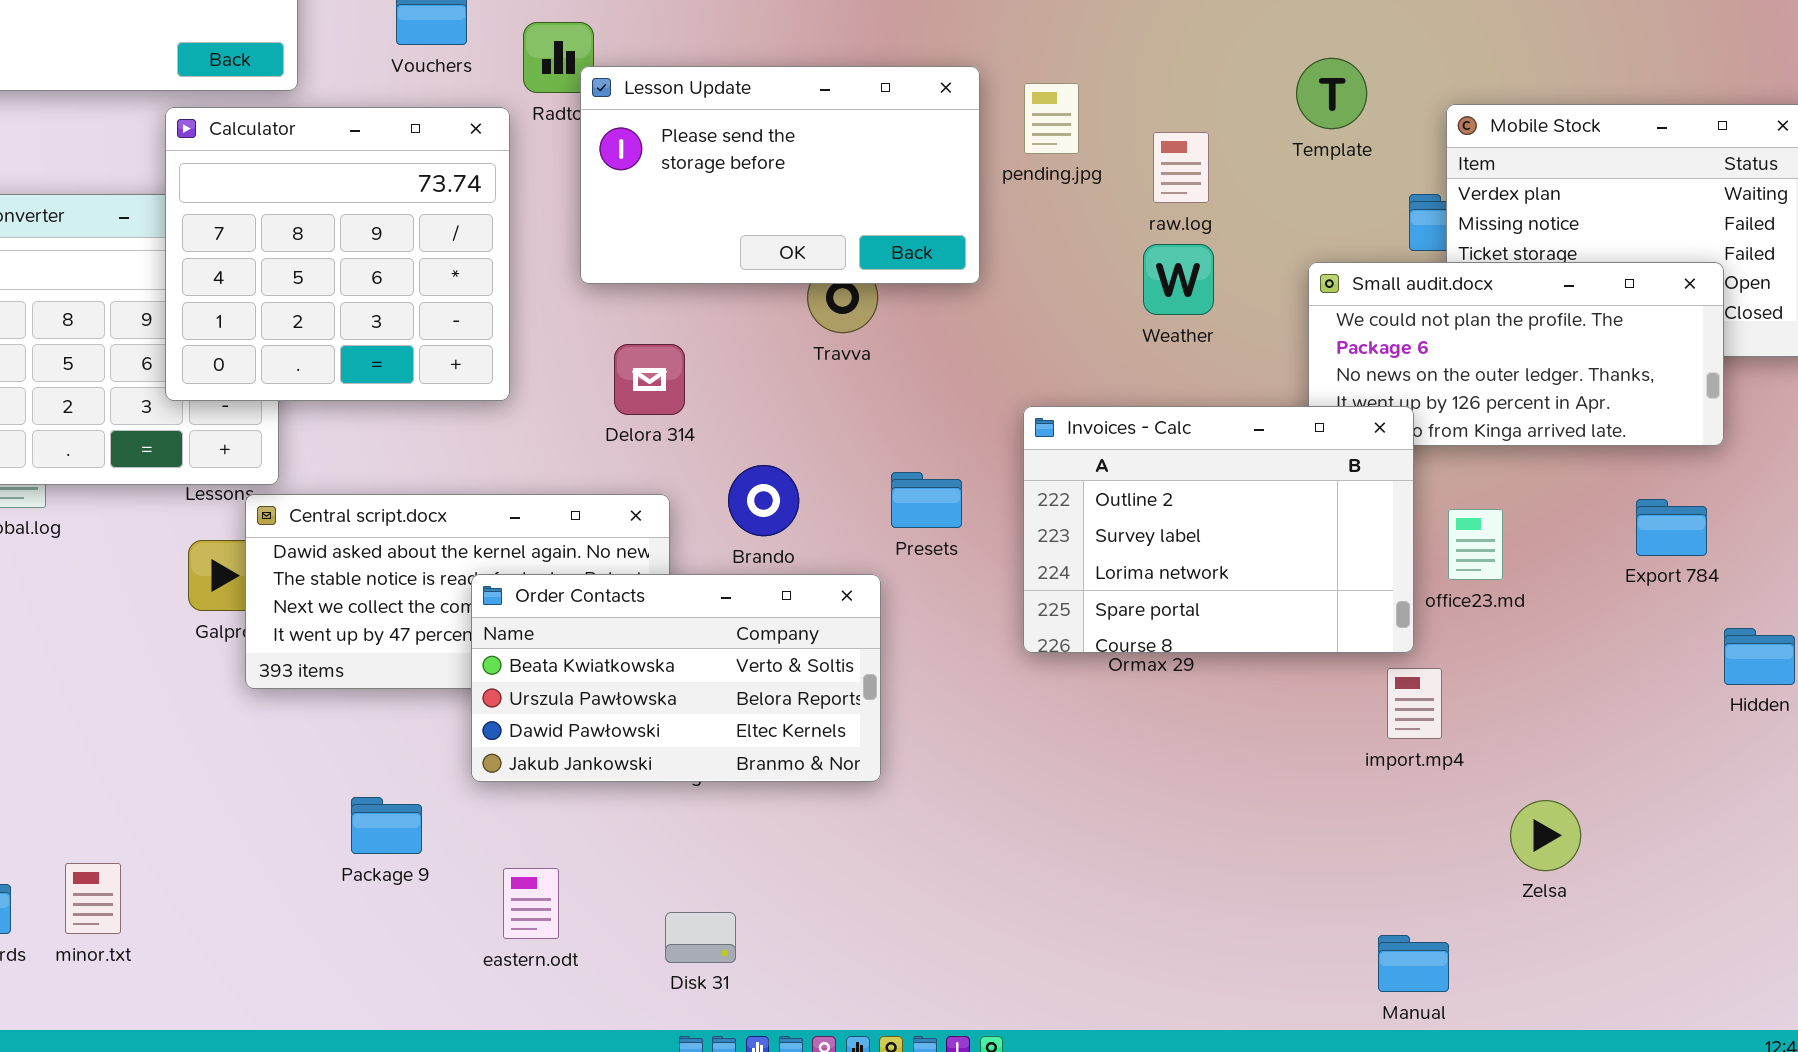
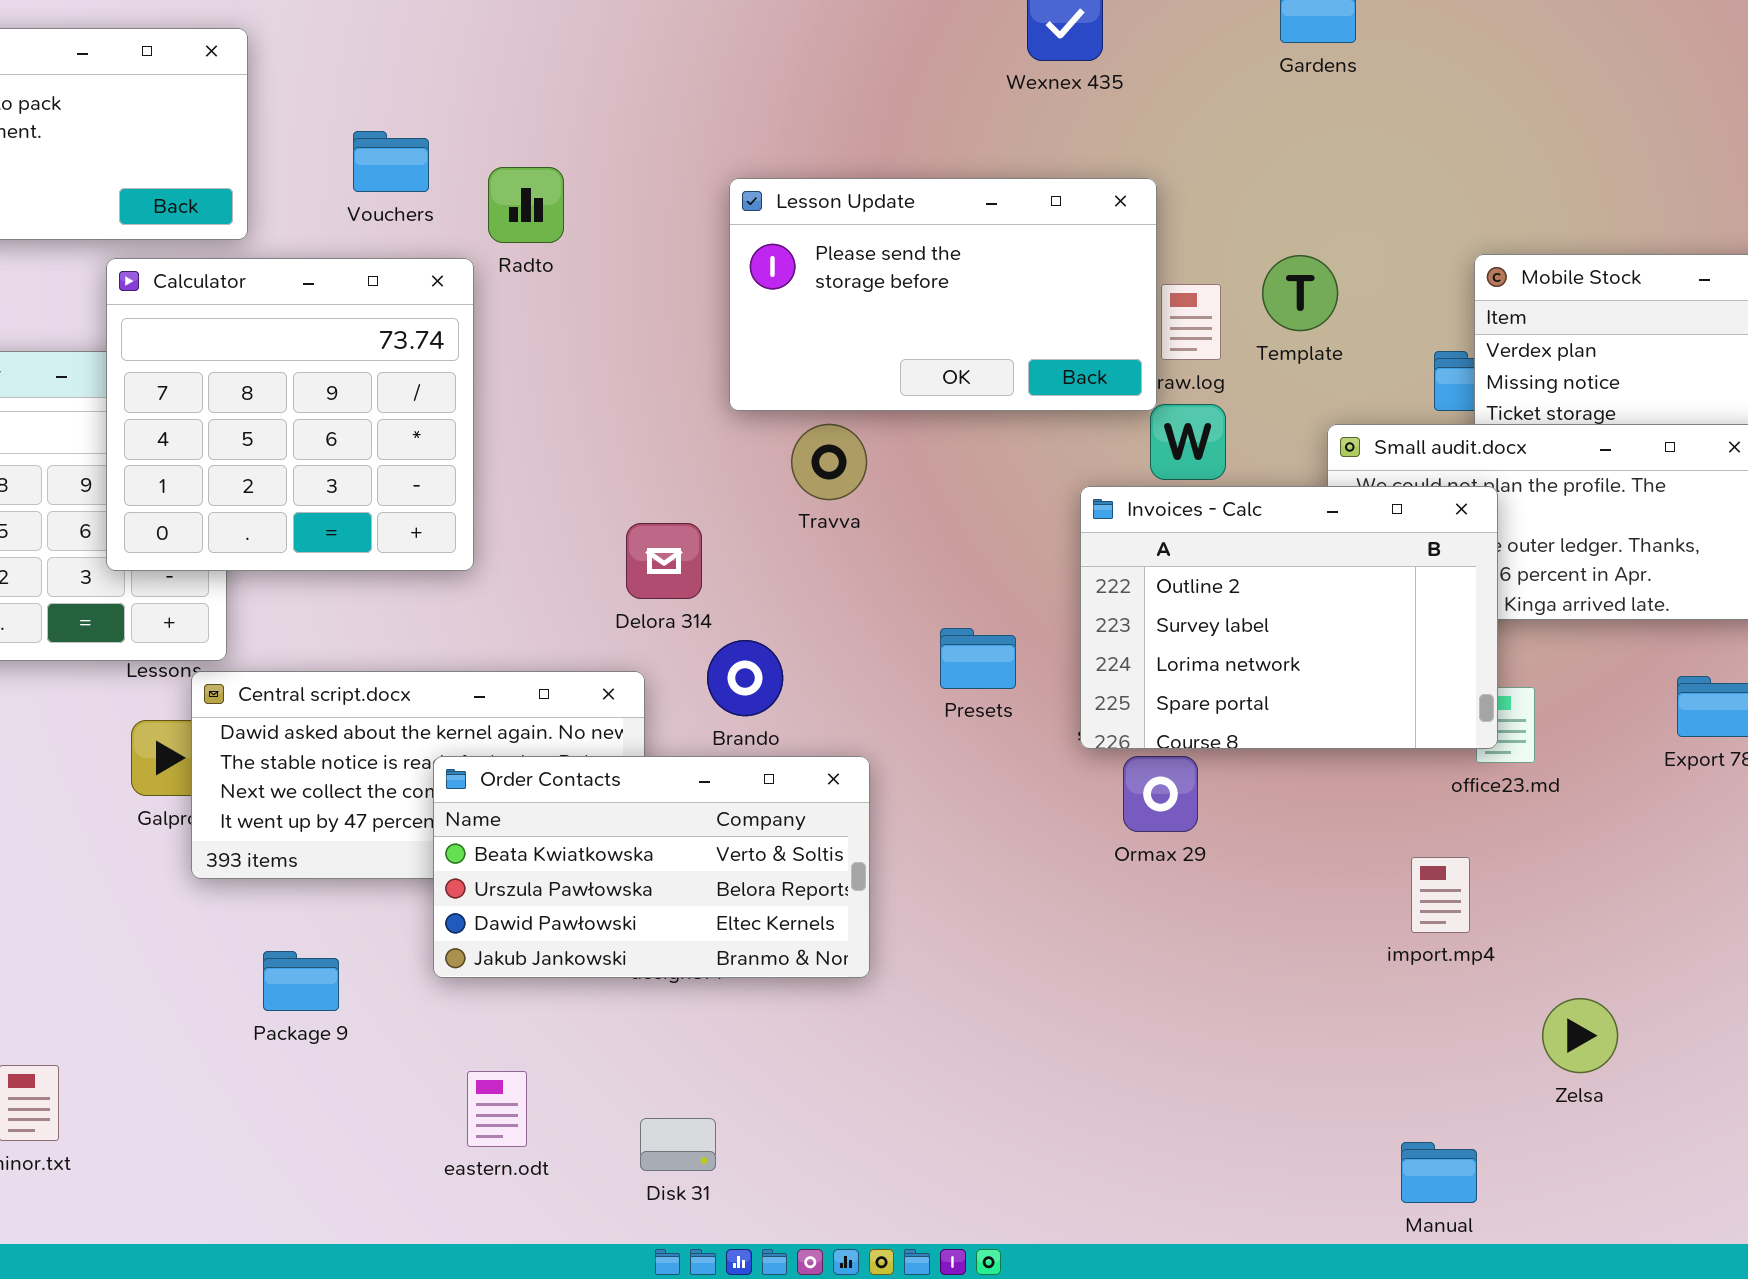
Template: [1296,58,1367,129] -> [1262,255,1338,331], moved
Lesson Update: [580,66,980,284] -> [729,178,1157,411], moved
Delora 314: [614,344,685,415] -> [626,523,702,599], moved
Invoices - Calc: [1023,406,1414,653] -> [1080,486,1498,749], moved
Presets: [891,472,962,528] -> [940,628,1016,689], moved
Package 9: [351,797,422,854] -> [263,951,339,1011], moved

